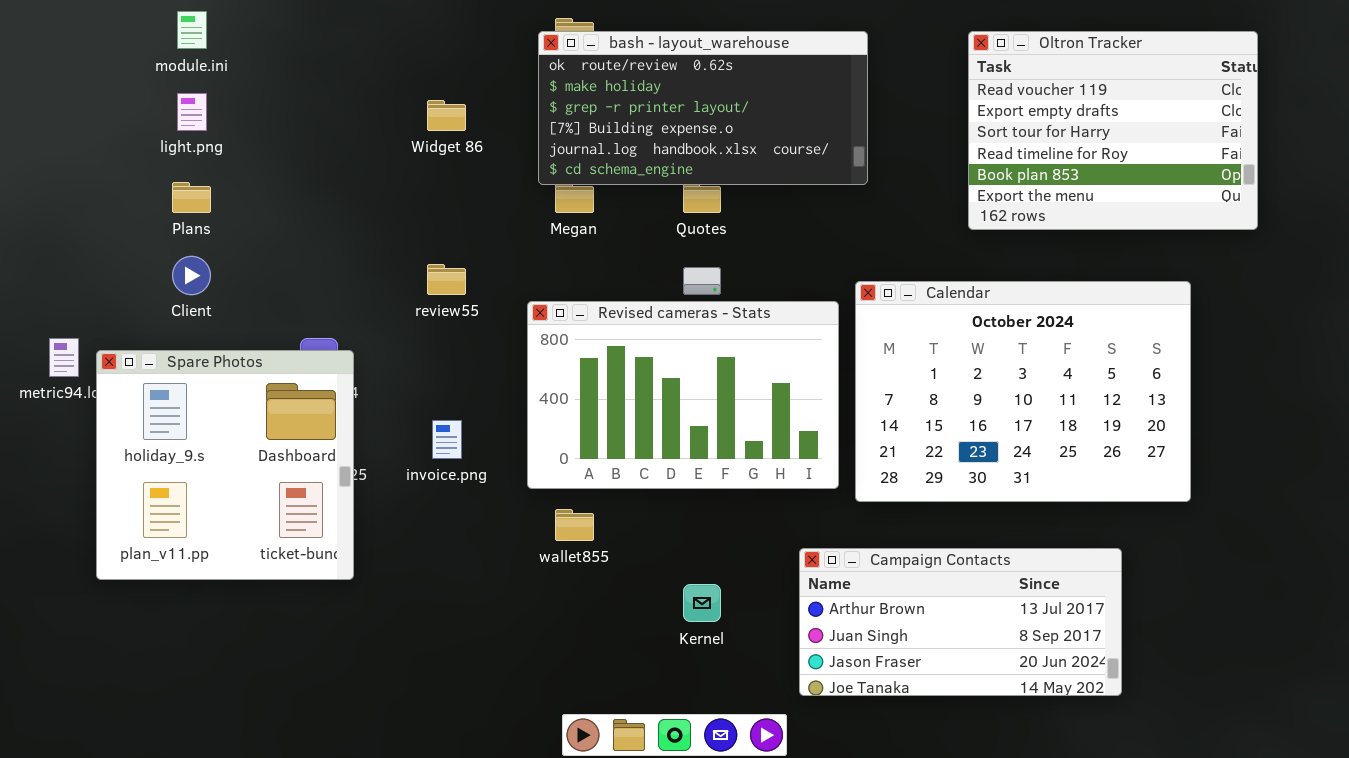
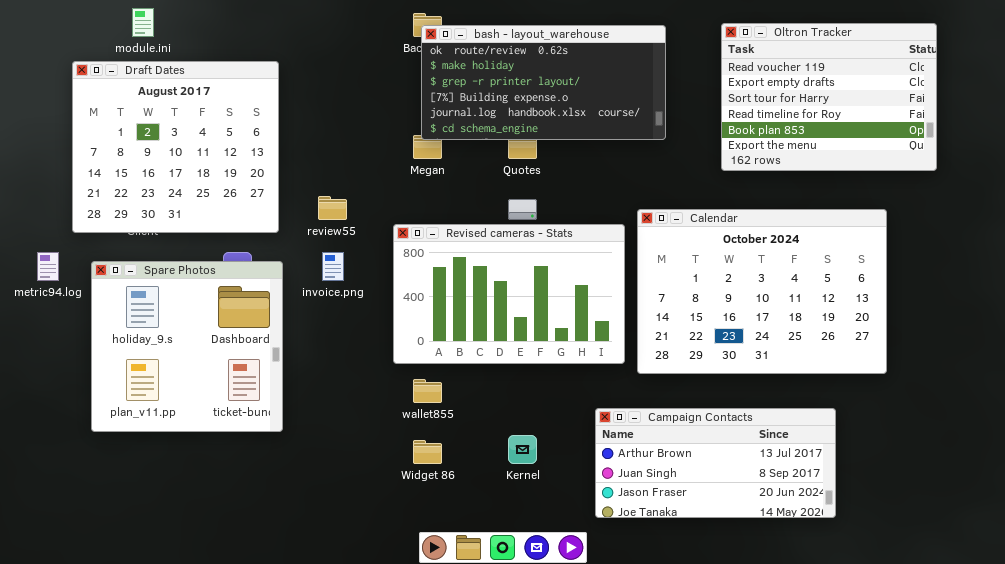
bash - layout_warehouse: [538,31,868,185] -> [421,25,666,140], moved
Draft Dates: none -> [72,61,279,233], opened
Widget 86: [427,100,466,131] -> [413,440,442,464], moved
Spare Photos: [96,350,354,580] -> [91,261,283,432], moved
invoice.png: [432,420,462,459] -> [322,252,344,281], moved

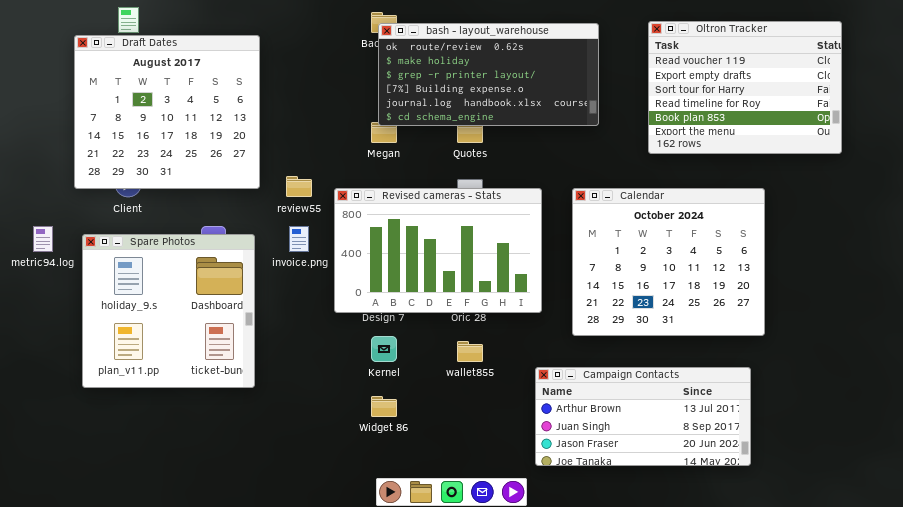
Draft Dates: [72,61,279,233] -> [74,35,260,189], moved
Calendar: [637,209,887,374] -> [572,188,765,336], resized
Revised cameras - Stats: [393,224,625,364] -> [334,188,542,313], moved
wallet855: [413,379,442,403] -> [457,341,483,362], moved
Kernel: [508,435,537,464] -> [371,336,397,362], moved

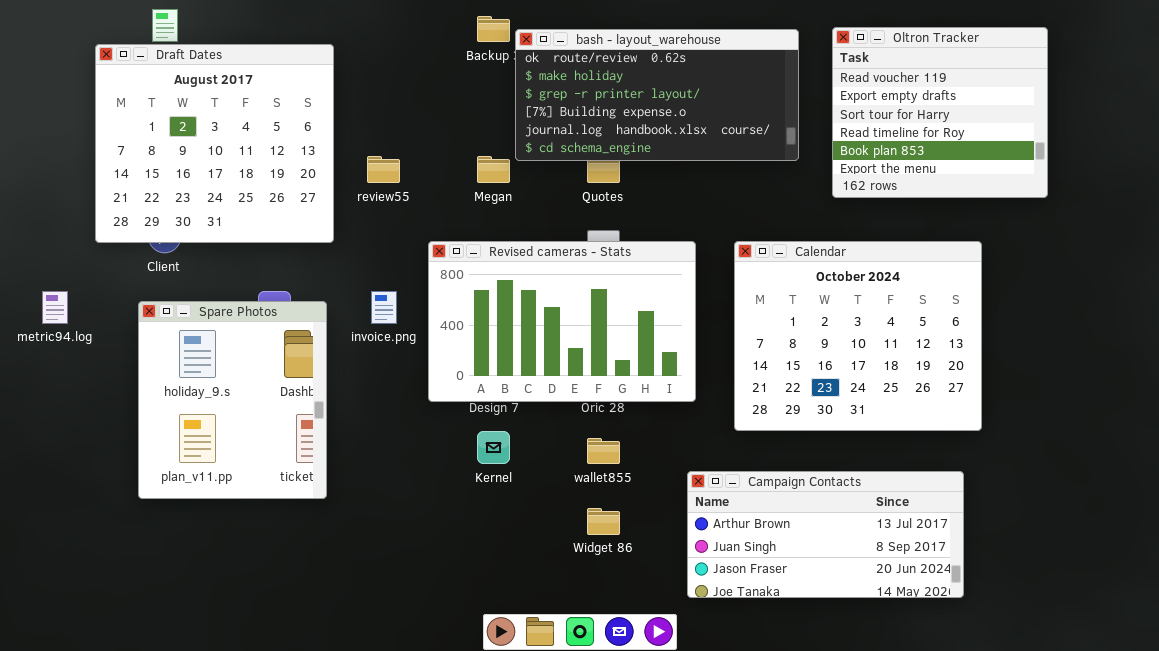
Oltron Tracker: [648,21,842,154] -> [832,27,1048,198], resized
bash - layout_warehouse: [378,23,599,126] -> [515,29,799,161], moved
review55: [286,176,312,197] -> [367,156,400,183], moved
Spare Photos: [82,234,255,388] -> [138,301,327,499], resized
Widget 86: [371,396,397,417] -> [587,508,620,535], moved

